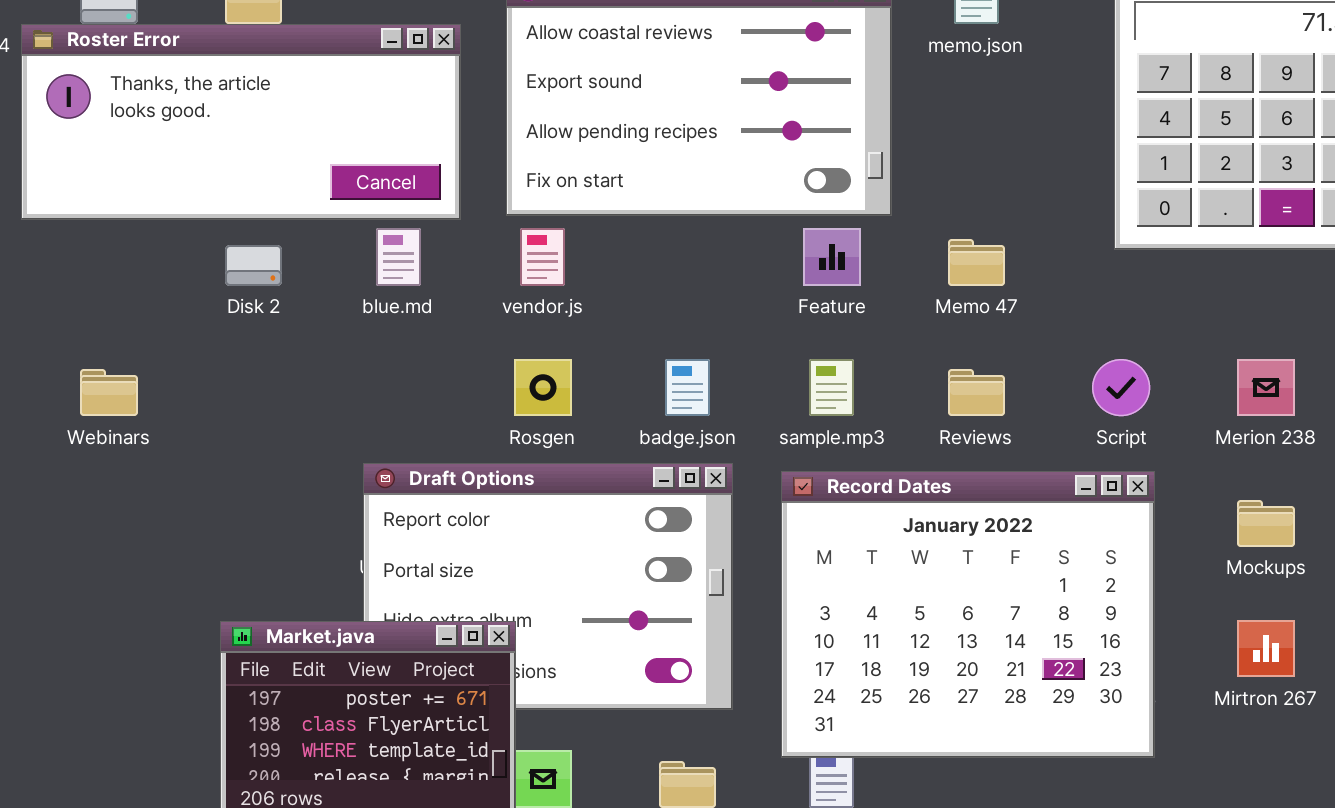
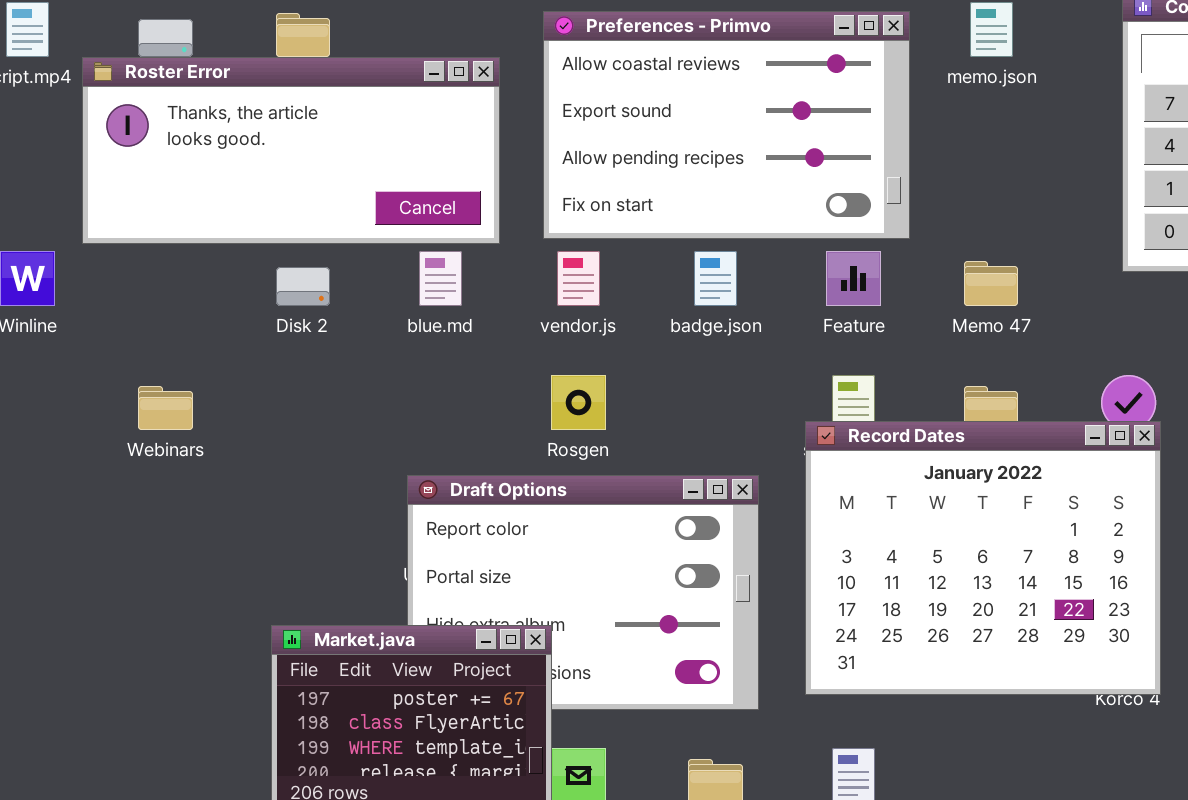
badge.json: [665,359,710,416] -> [694,251,737,306], moved
Record Dates: [781,471,1155,758] -> [805,421,1161,695], moved

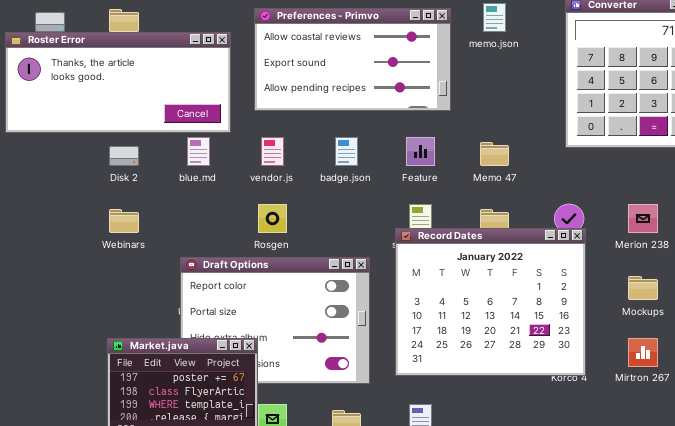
Preferences - Primvo: [543,11,910,239] -> [254,8,451,111], resized
Webinars: [138,386,193,430] -> [109,209,139,233], moved

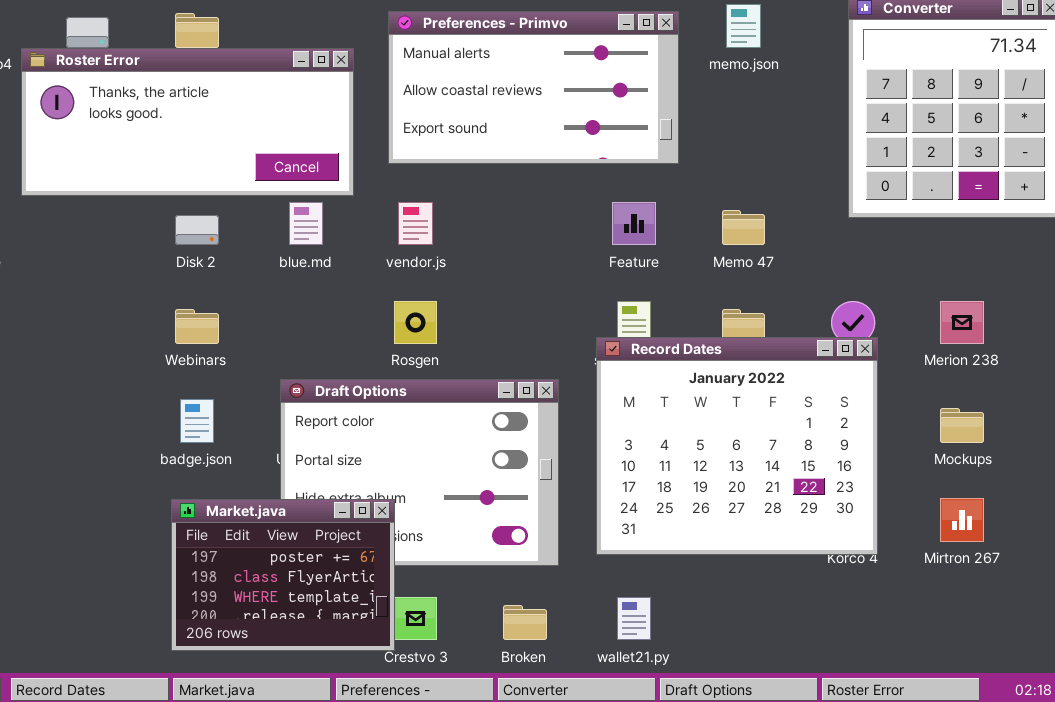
Preferences - Primvo: [254,8,451,111] -> [388,11,679,164], scrolled up 1 row
badge.json: [335,137,358,166] -> [180,399,214,443], moved

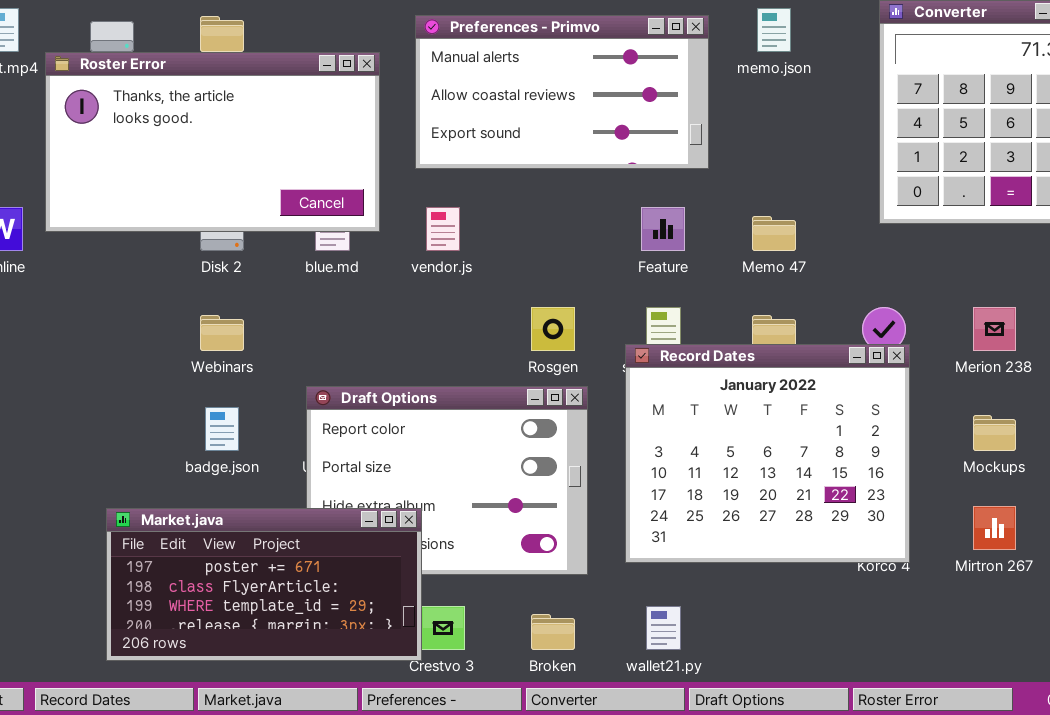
Roster Error: [21,48,354,196] -> [45,52,380,232], resized
Rosgen: [394,301,437,344] -> [531,307,575,351], moved
Market.java: [171,499,395,651] -> [106,508,422,661], resized

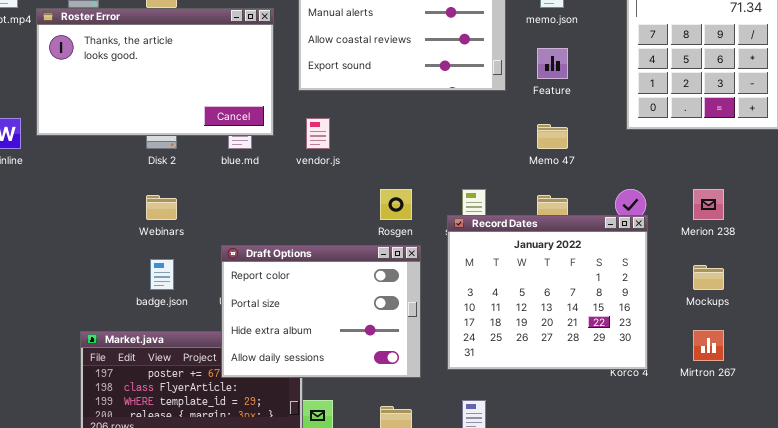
Feature: [641,207,685,251] -> [537,48,568,79], moved
Draft Options: [306,386,588,575] -> [221,245,421,378], raised

